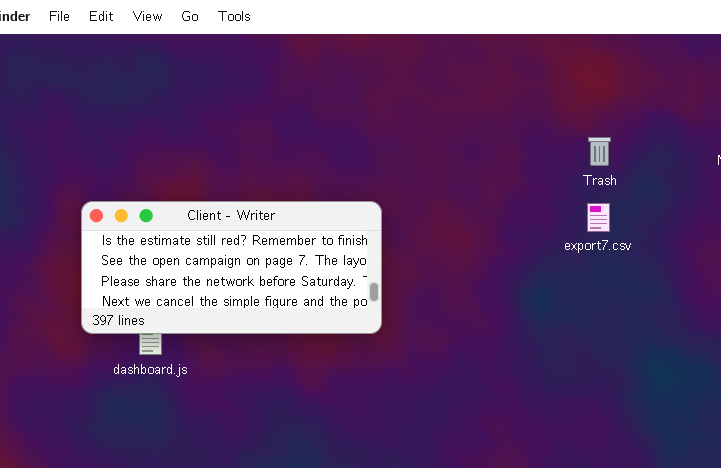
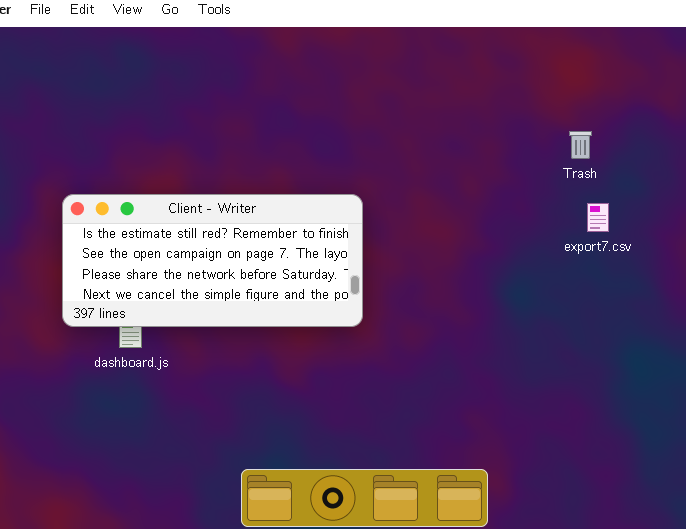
export7.csv: [587,203,610,232] -> [587,203,609,232], moved

